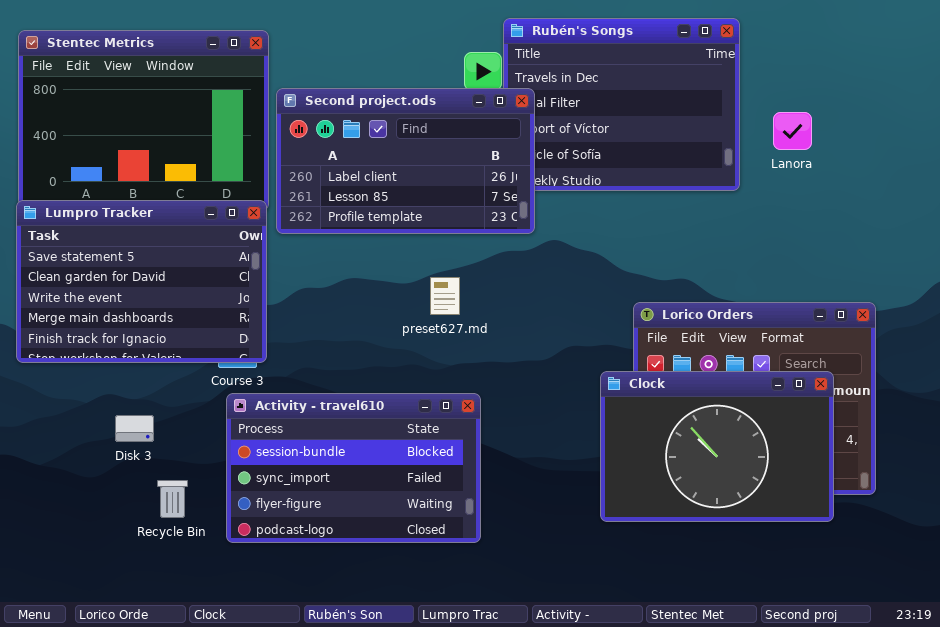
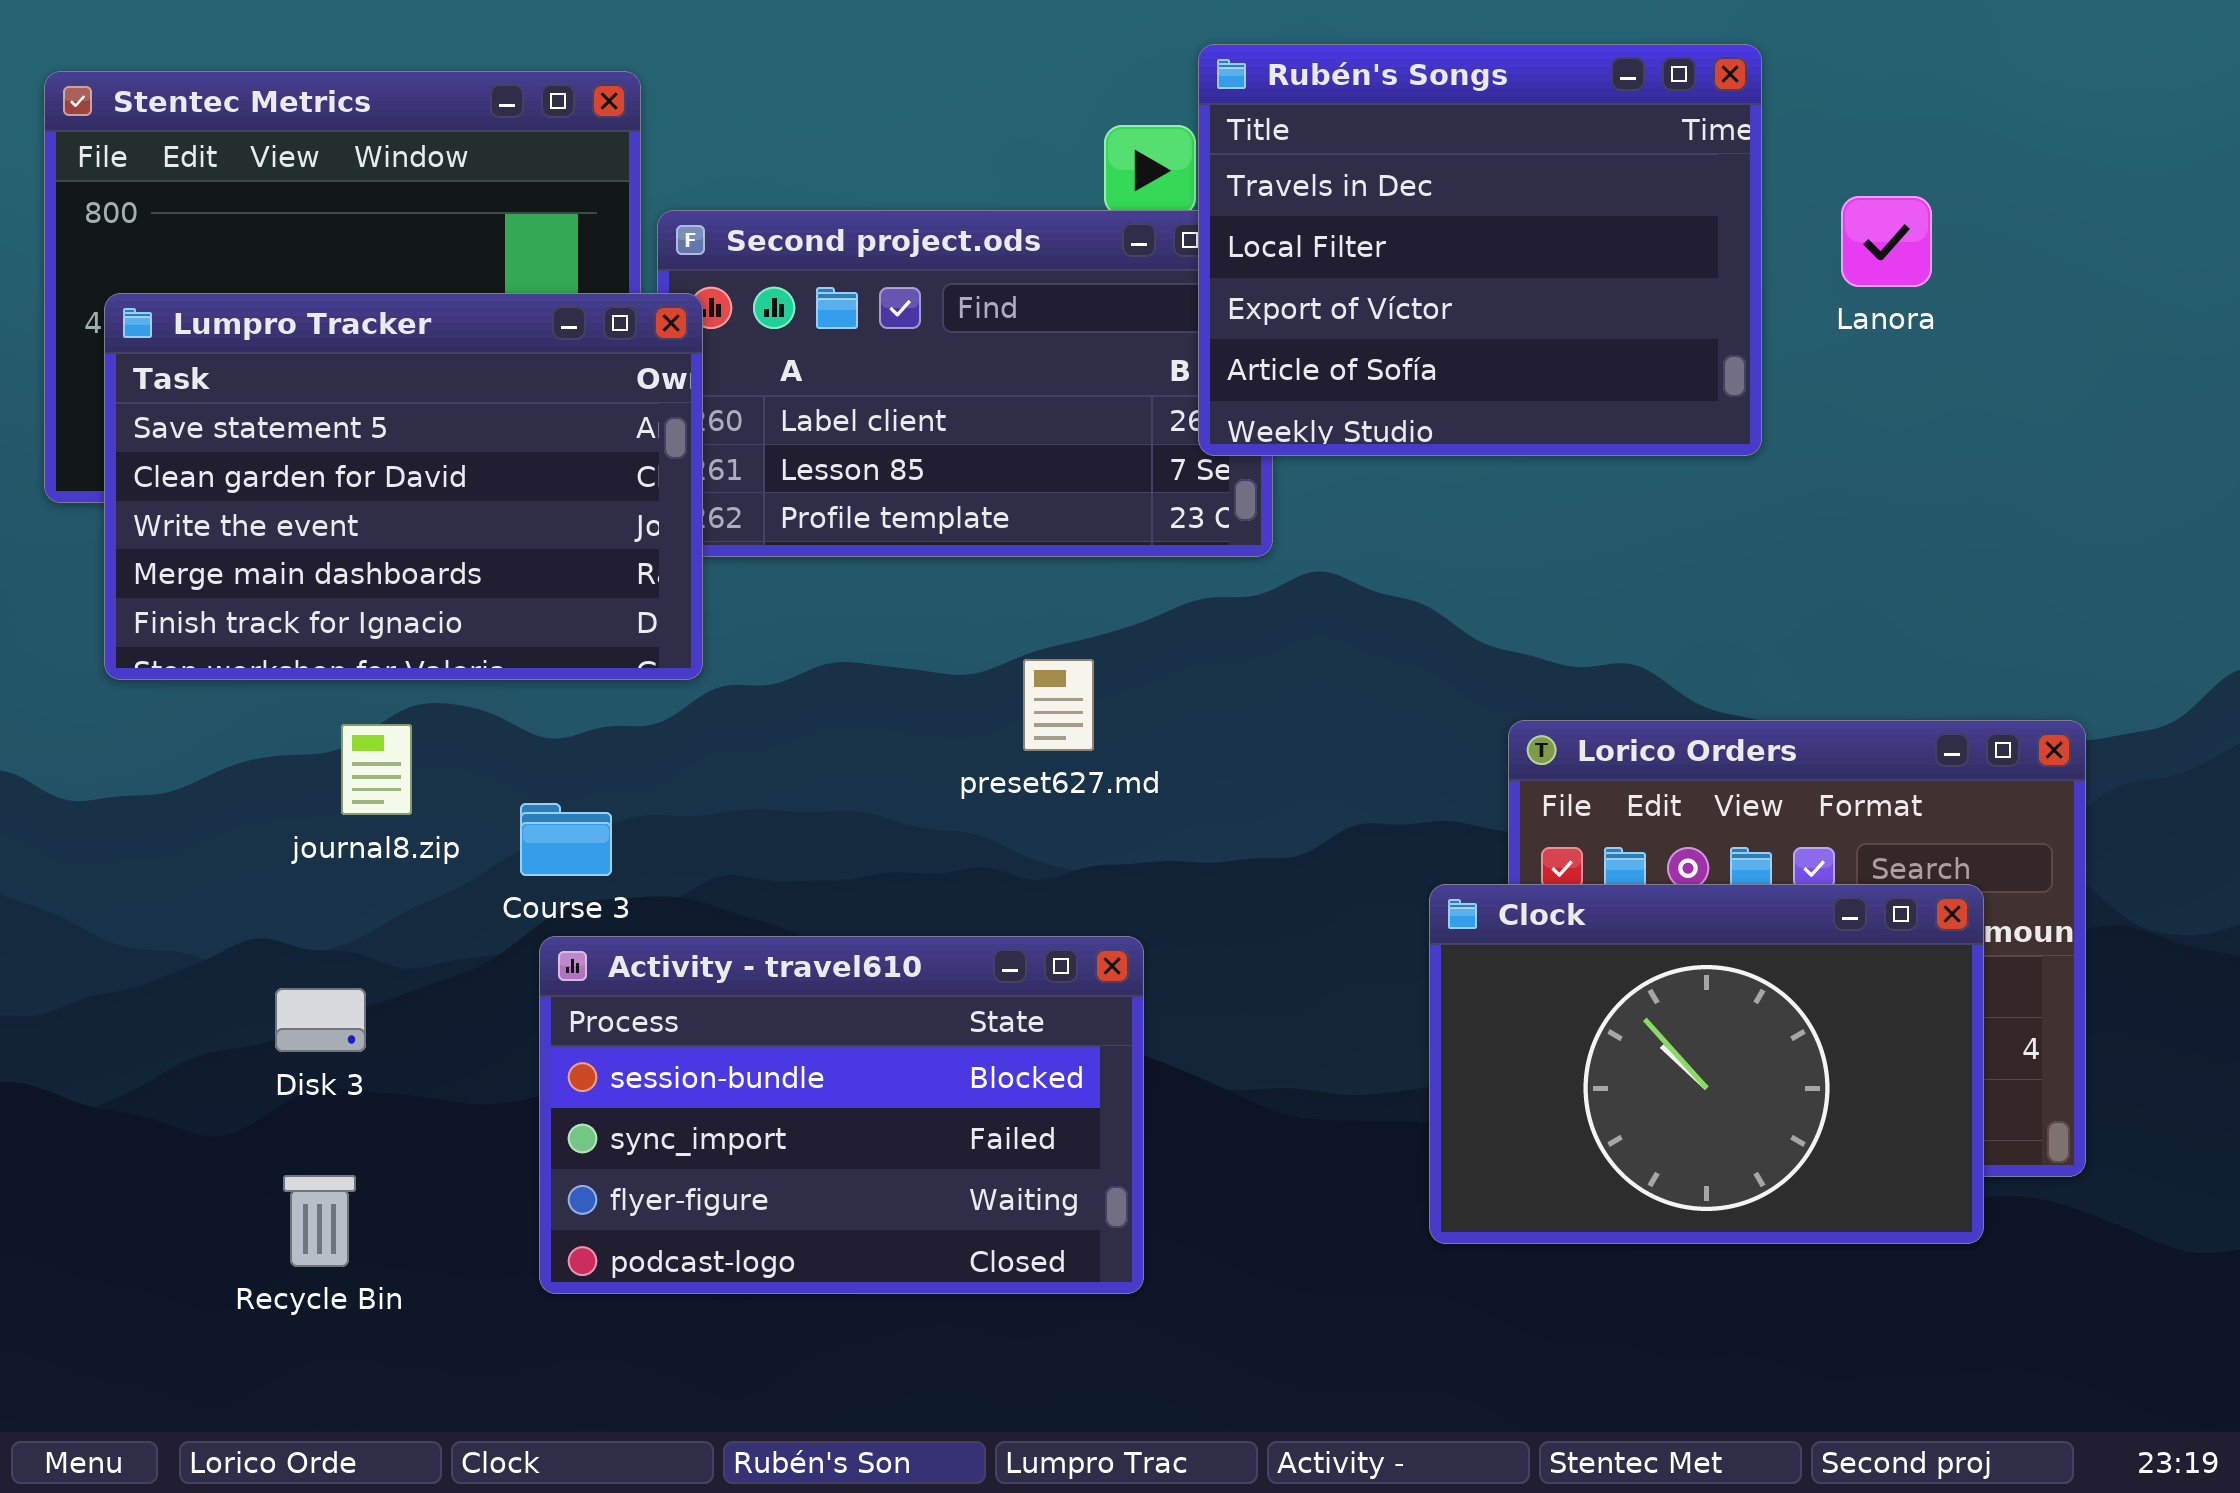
Rubén's Songs: [503,18,740,191] -> [1198,44,1762,456], raised
Lanora: [773,112,812,150] -> [1841,196,1932,287], moved
Lumpro Tracker: [16,200,267,363] -> [104,293,703,680], moved
Recycle Bin: [157,480,188,518] -> [283,1175,356,1267], moved

